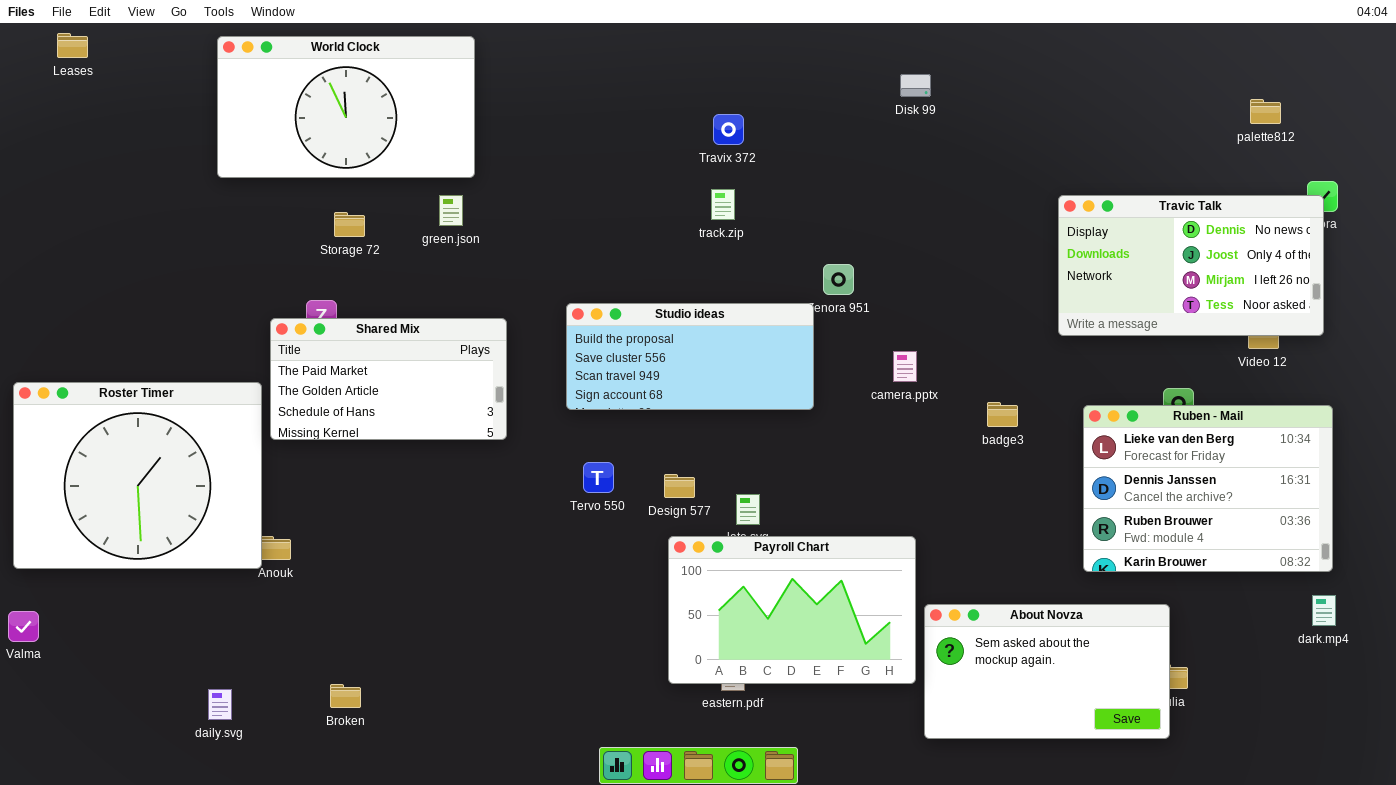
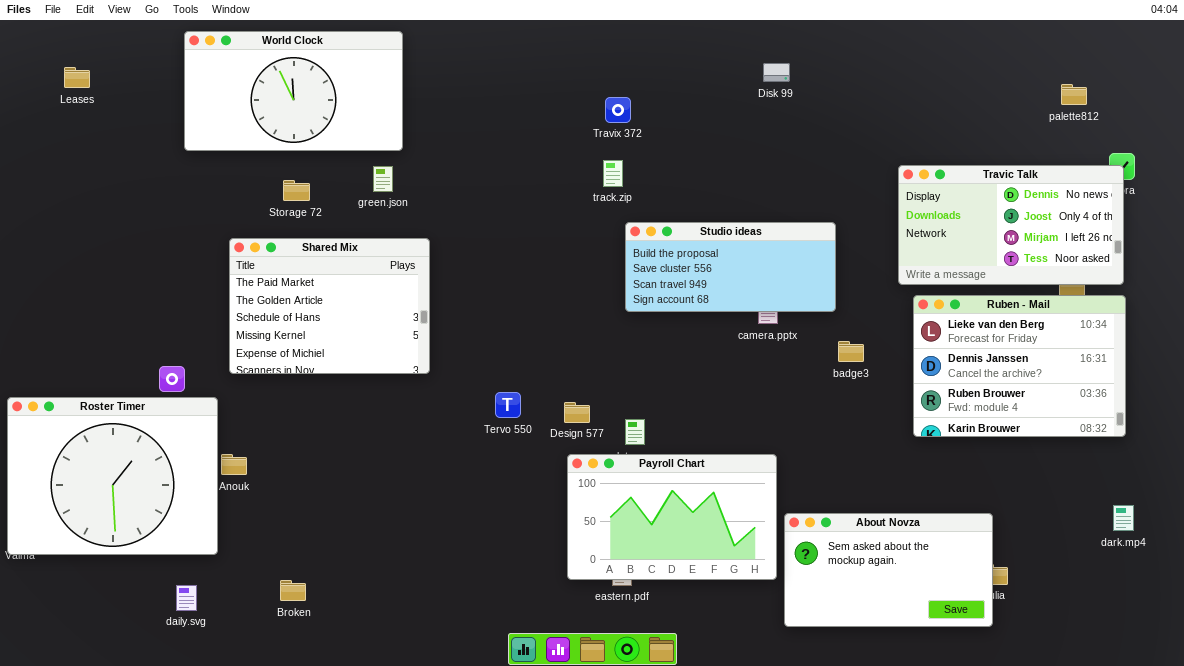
Leases: [57,33,88,58] -> [64,67,90,88], moved
Studio ideas: [566,303,814,410] -> [625,222,836,312], moved
Shared Mix: [270,318,507,440] -> [229,238,430,374], resized
Roster Timer: [13,382,262,569] -> [7,397,218,555], moved
Ruben - Mail: [1083,405,1333,572] -> [913,295,1126,437], moved

